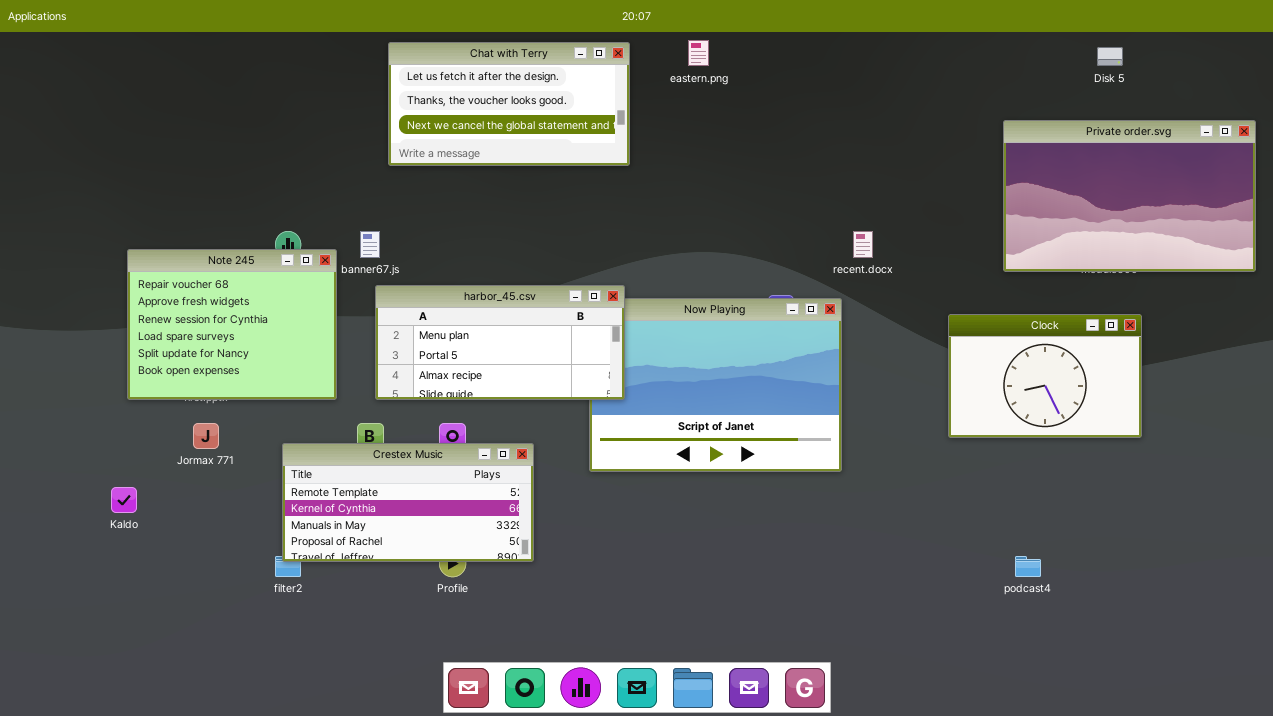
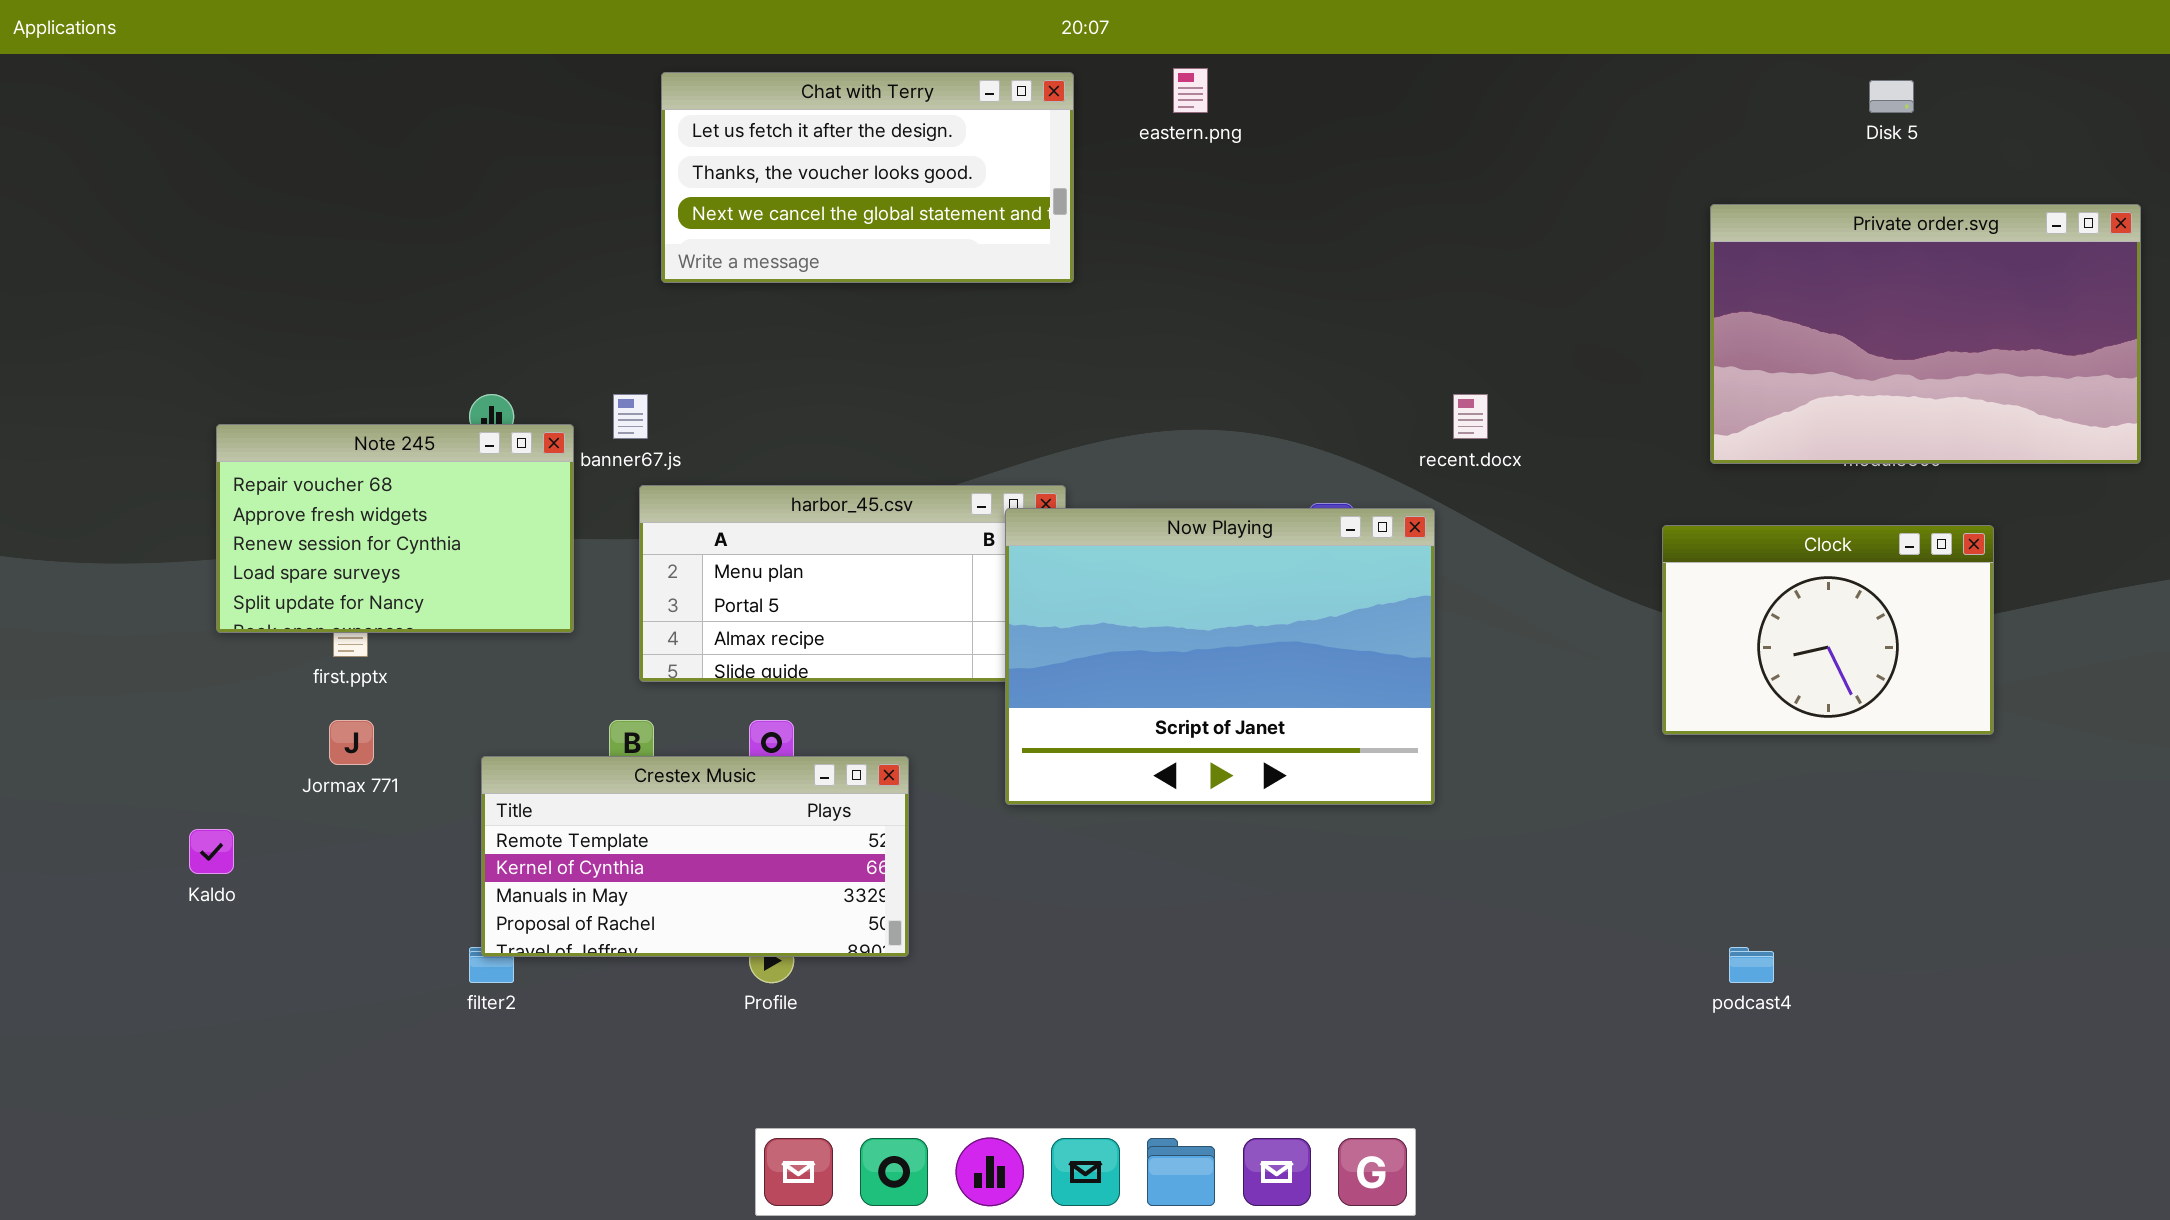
Note 245: [127,249,337,400] -> [216,424,574,633], resized
Now Playing: [589,298,842,472] -> [1005,508,1435,805], raised
Clock: [948,314,1142,438] -> [1662,525,1994,735], moved

